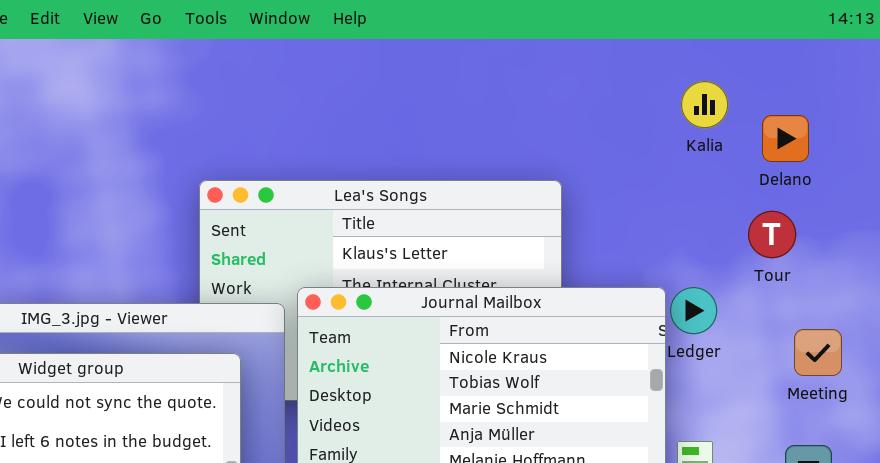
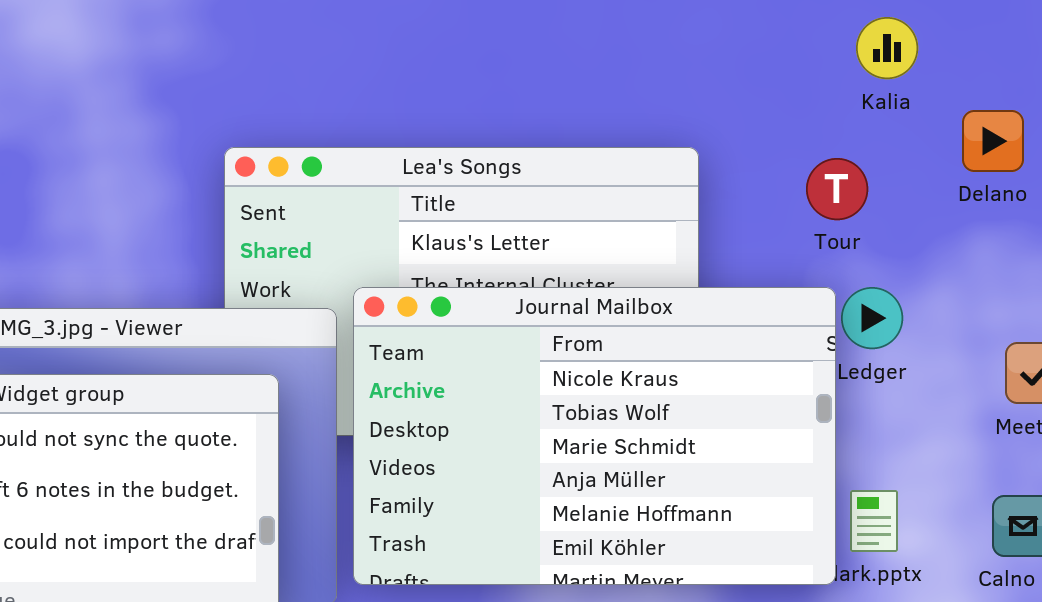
Delano: [762,115,809,162] -> [962,110,1024,172], moved
Tour: [748,211,796,258] -> [806,158,868,220], moved

